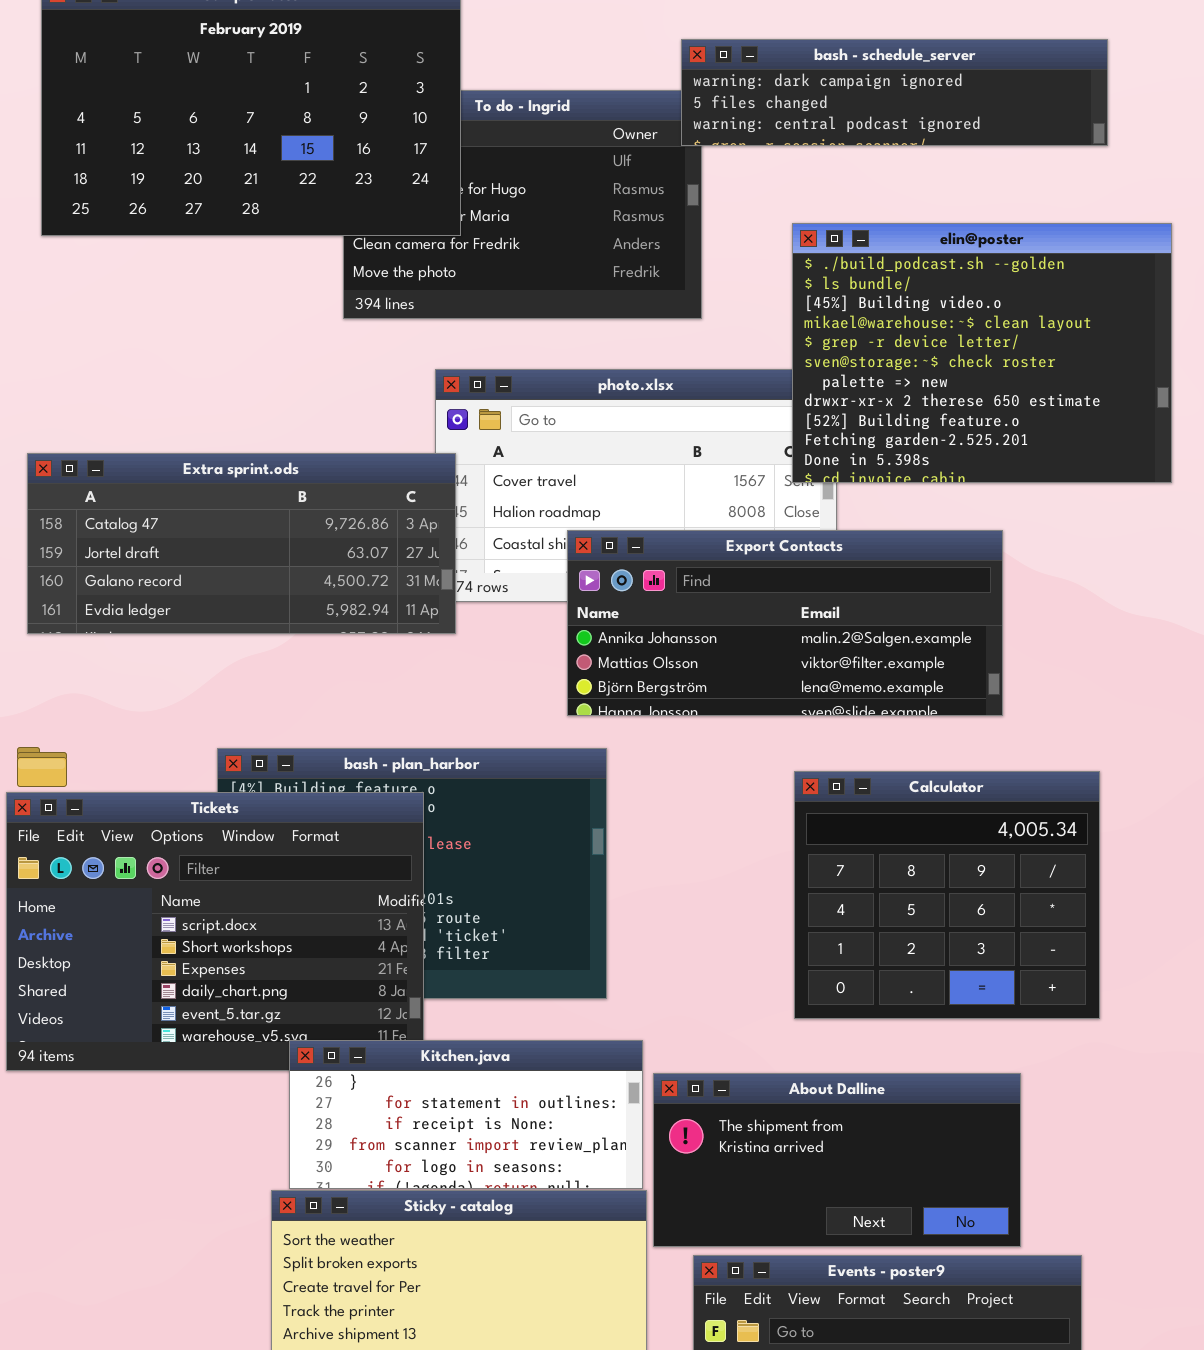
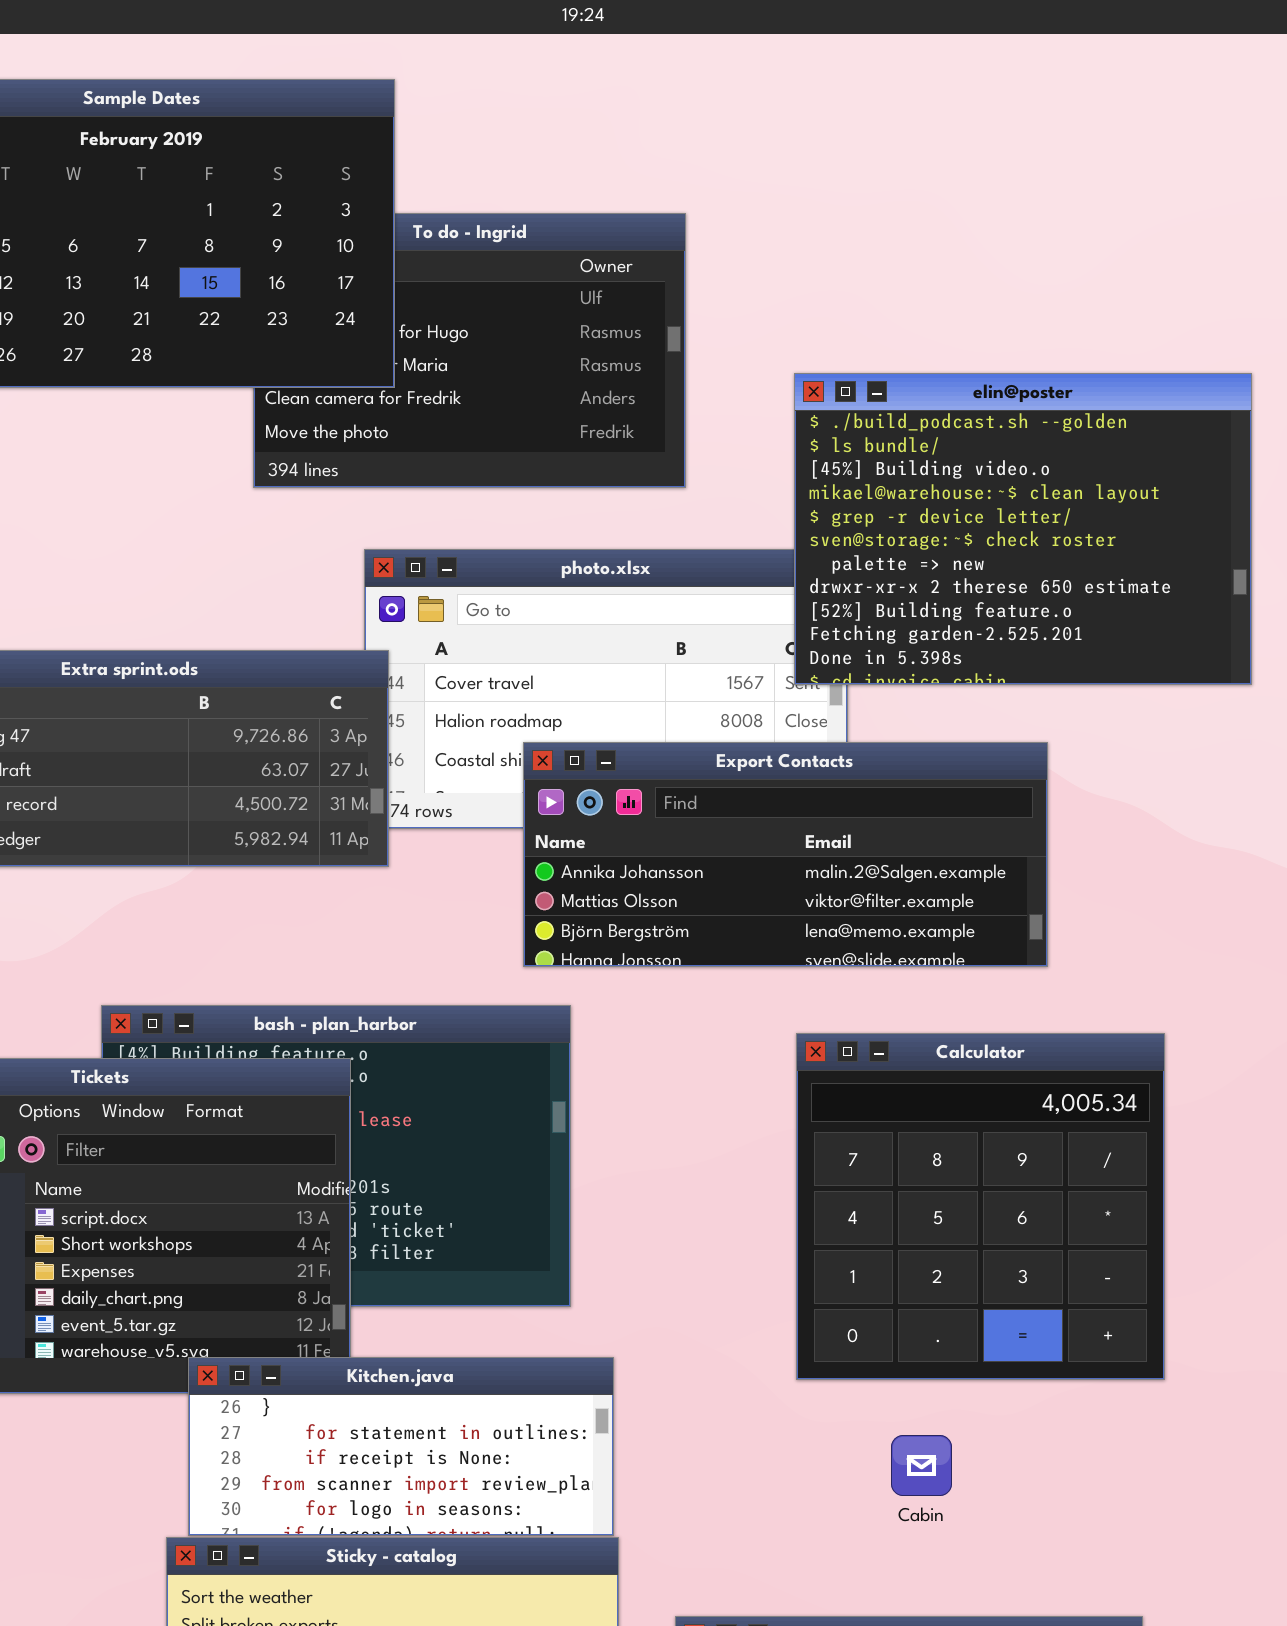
bash - schedule_server: [681,39,1108,146] -> none, closed
Calculator: [794,771,1100,1019] -> [796,1033,1165,1380], resized
About Dalline: [653,1073,1021,1247] -> none, closed

